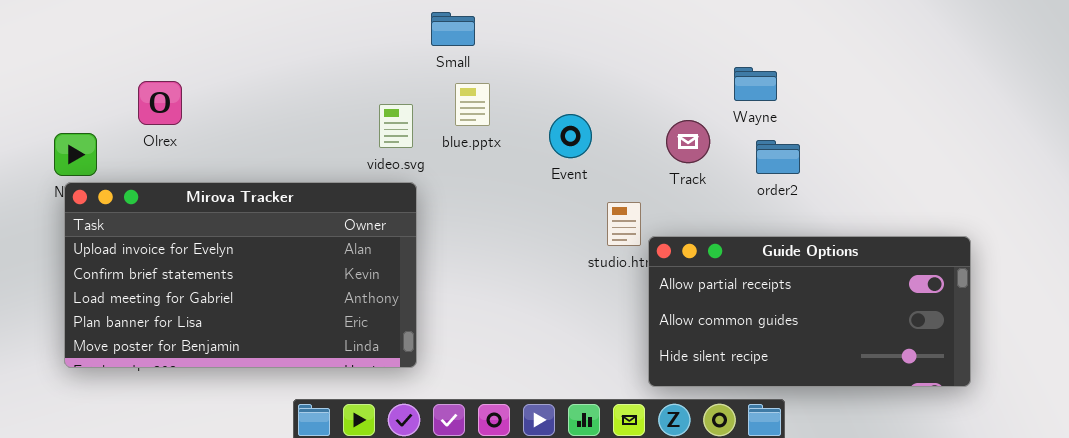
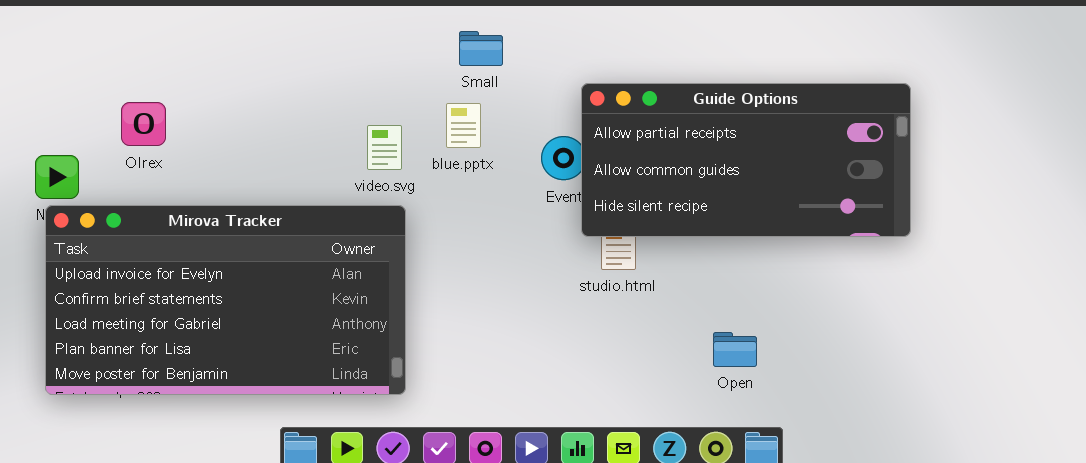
Small: [431,12,475,46] -> [459,31,503,66], moved
Guide Options: [648,236,971,387] -> [581,83,911,237], moved

